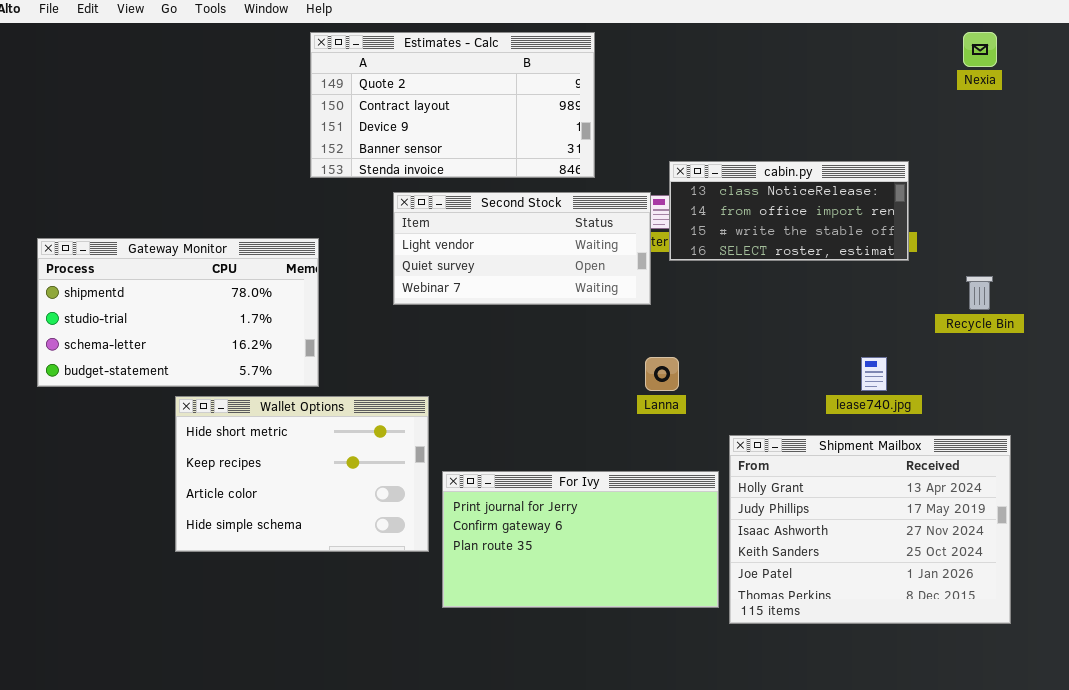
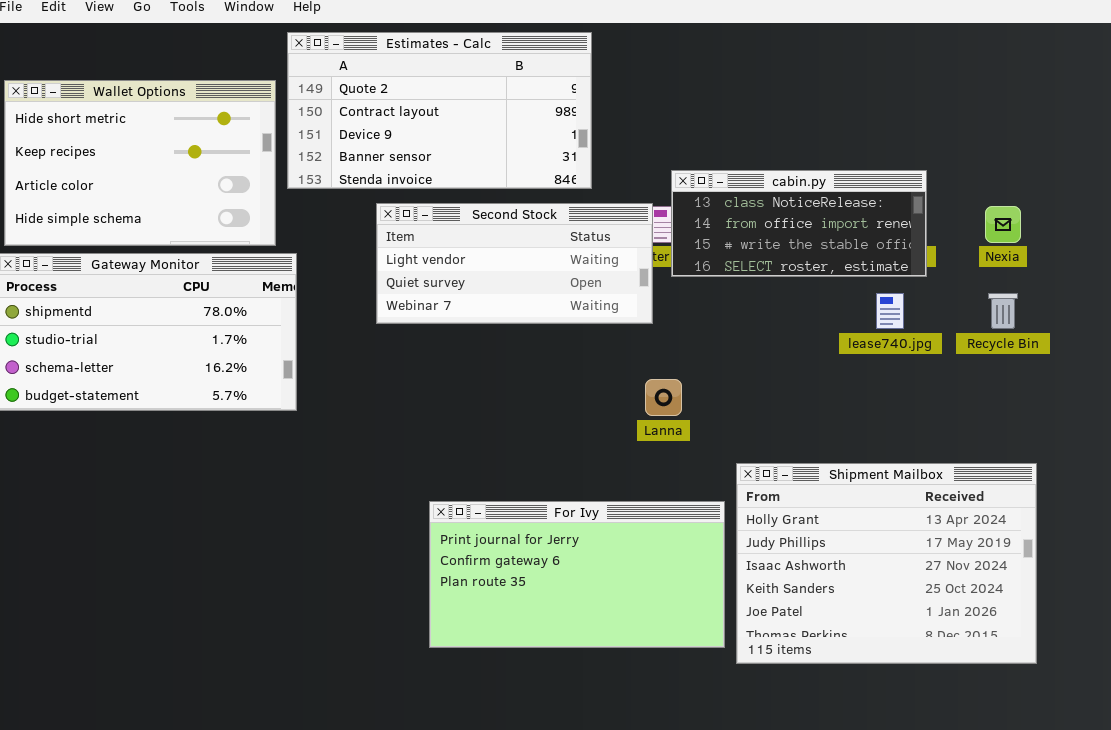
Nexia: [963,32,997,67] -> [985,206,1021,243], moved
lease740.jpg: [861,357,887,391] -> [876,293,904,329], moved
Wallet Options: [175,396,429,552] -> [4,80,276,246], moved

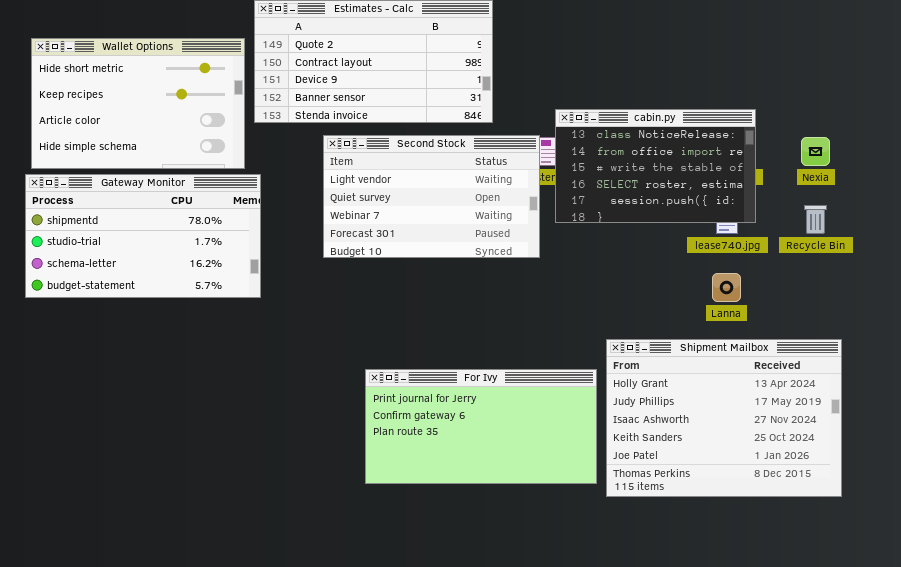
cabin.py: [671,170,927,277] -> [555,109,756,223], resized
Second Stock: [376,203,653,324] -> [323,135,540,258], resized
Lanna: [645,379,682,416] -> [712,273,741,302], moved

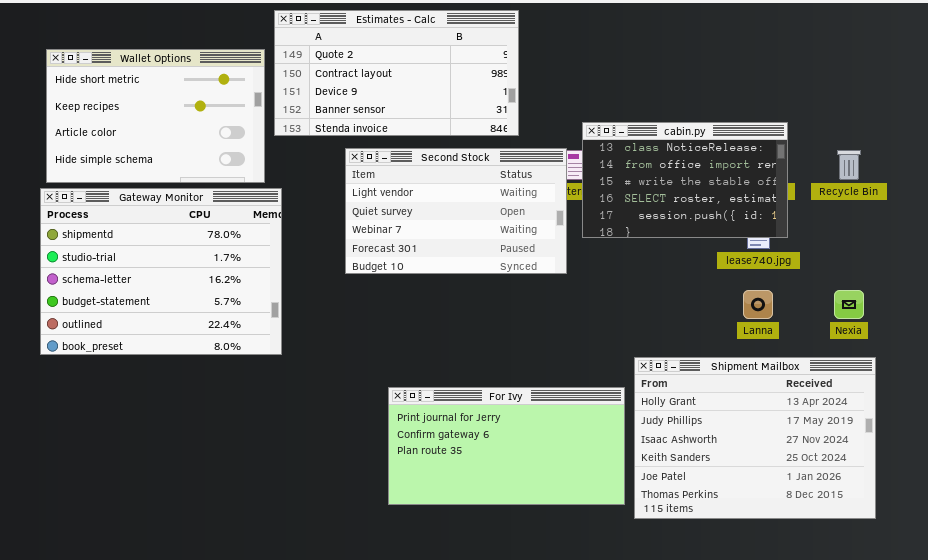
Nexia: [801,137,830,166] -> [834,290,864,319], moved
Gateway Monitor: [25,174,261,298] -> [40,188,282,355], resized
Recycle Bin: [804,205,827,234] -> [837,150,861,180], moved

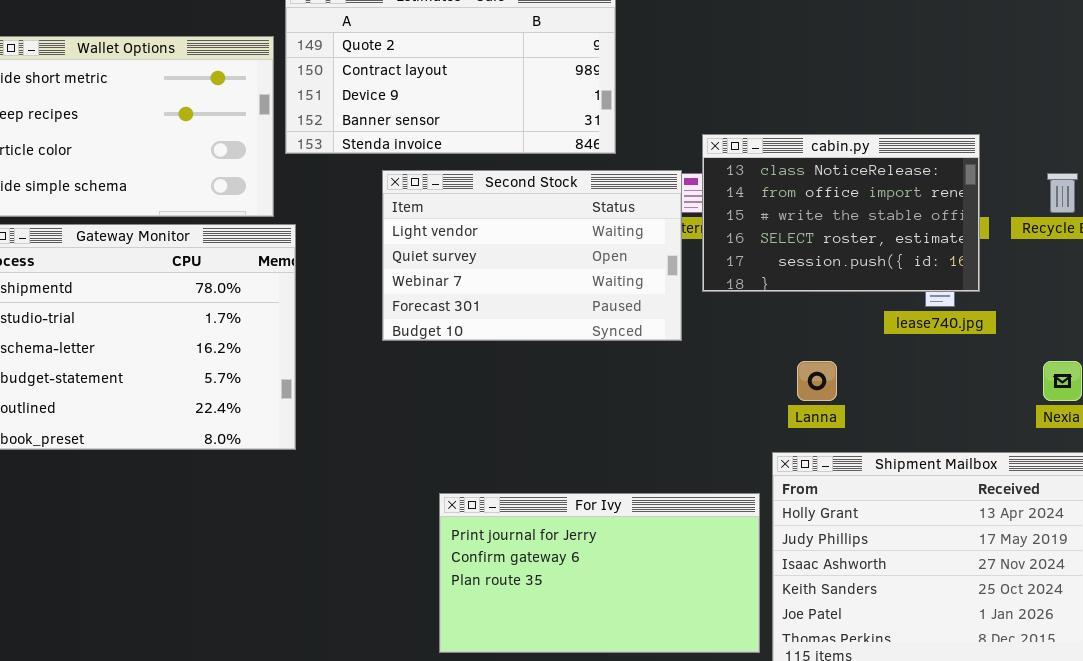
Lanna: [743,290,773,319] -> [797,361,837,401], moved

